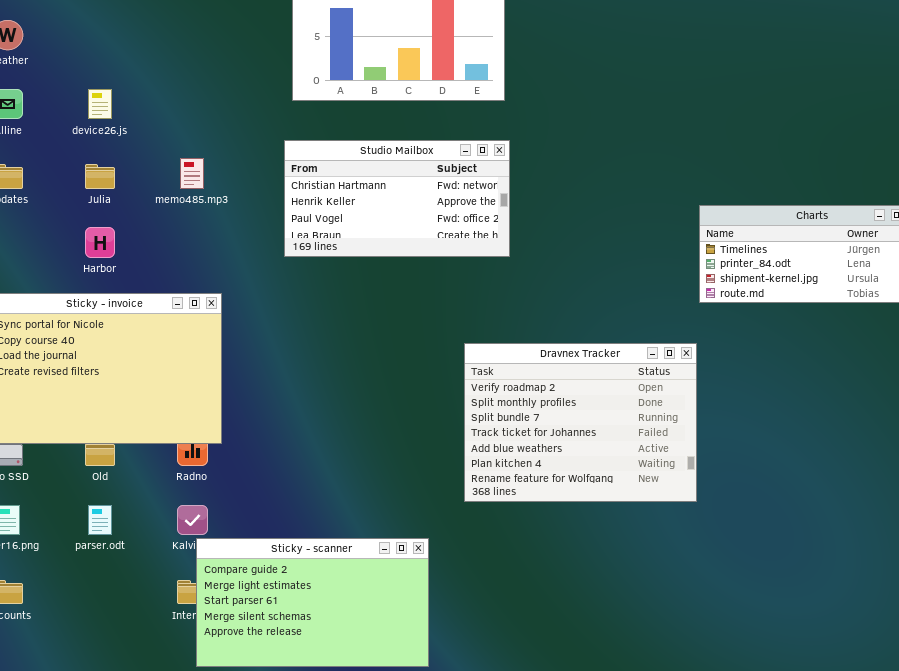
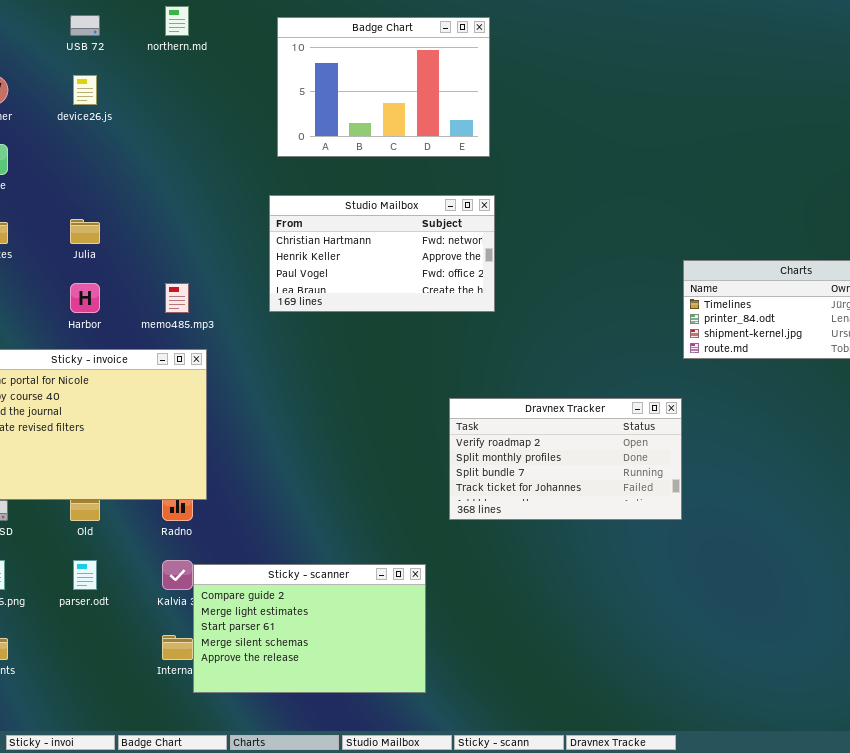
device26.js: [88,89,112,119] -> [73,75,97,105], moved
memo485.mp3: [180,158,204,189] -> [165,283,189,313], moved
Dravnex Tracker: [464,343,697,502] -> [449,398,682,520], resized
Sticky - scanner: [196,538,429,667] -> [193,564,426,693], moved

